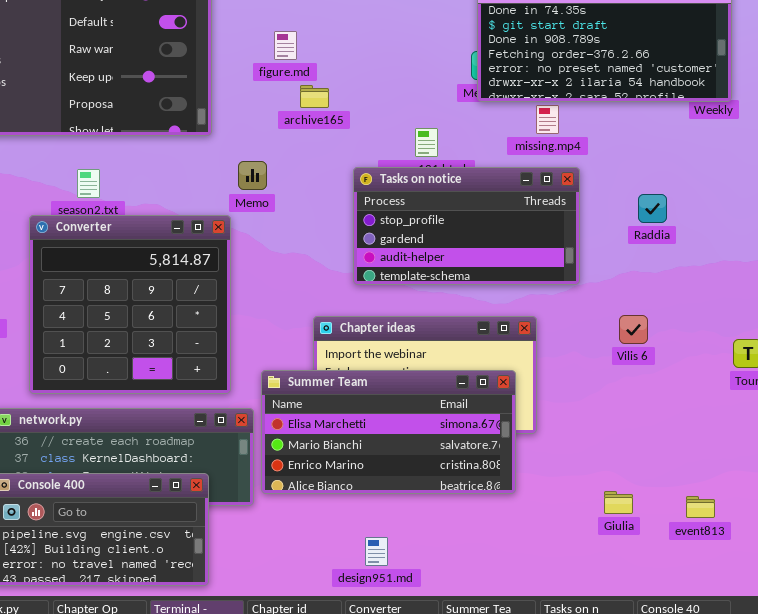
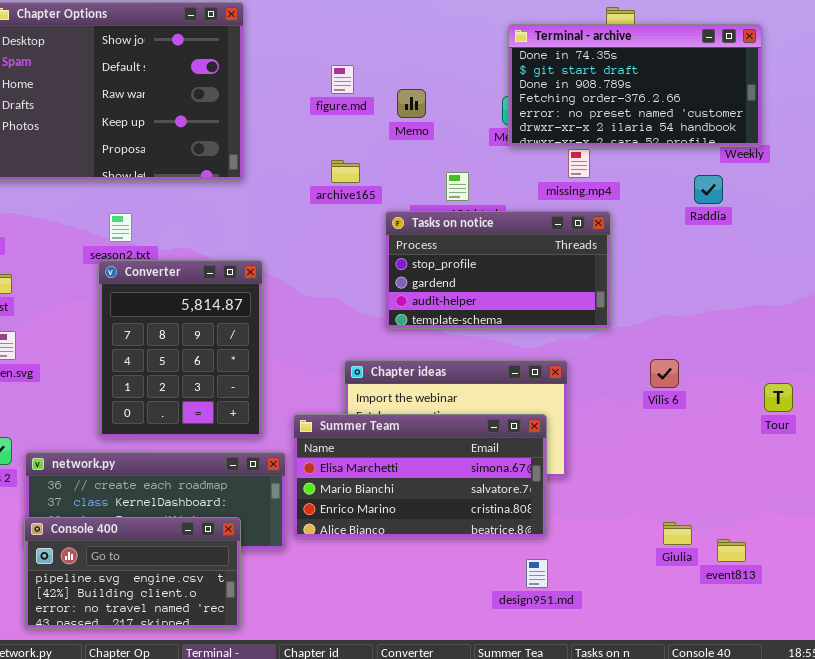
figure.md: [274,31,297,60] -> [331,65,354,94], moved
archive165: [300,85,329,108] -> [331,160,360,183], moved
Memo: [238,161,267,190] -> [397,89,426,118], moved
Raddia: [638,194,667,223] -> [694,175,723,204], moved
Converter: [29,215,231,394] -> [98,260,263,438], resized
Giulia: [604,491,633,514] -> [663,522,692,545], moved
design951.md: [365,537,388,566] -> [526,559,548,588], moved

